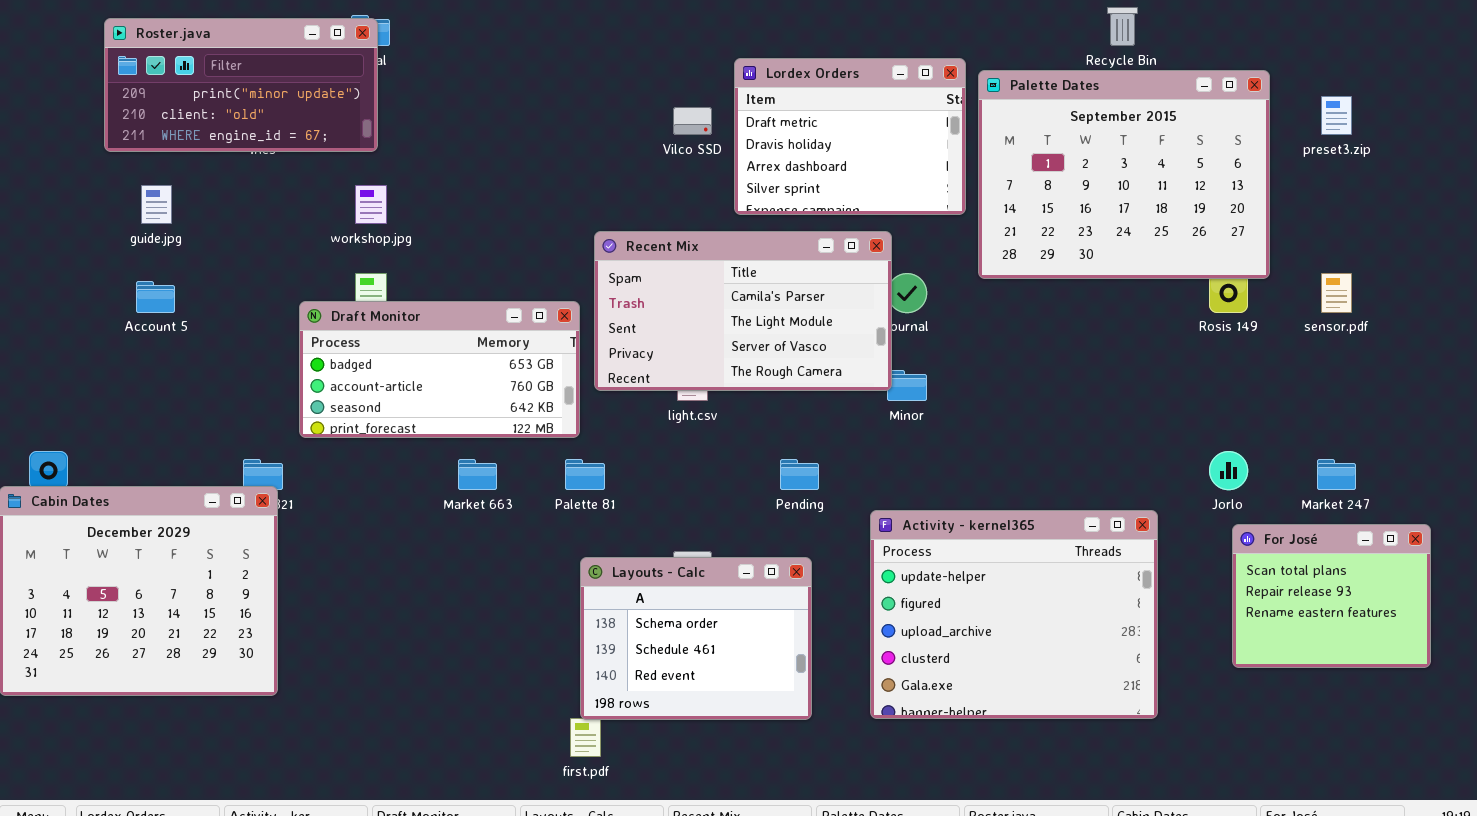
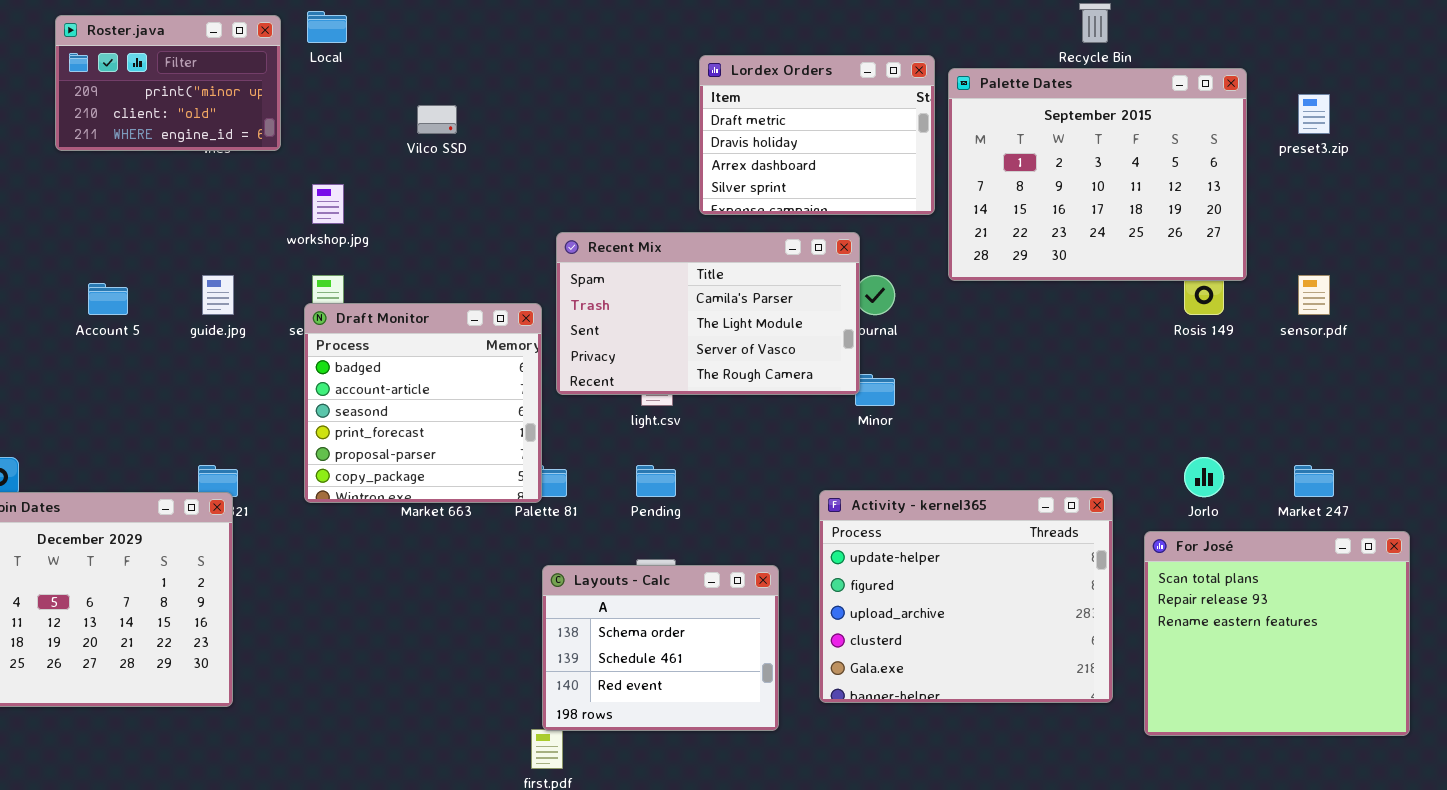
Roster.java: [104,18,378,152] -> [55,15,281,151], resized
Vilco SSD: [673,107,712,135] -> [417,105,457,134], moved
guide.jpg: [141,185,172,224] -> [202,275,234,315], moved
Draft Monitor: [299,301,580,438] -> [304,303,542,503], resized
Pending: [780,459,819,490] -> [636,465,676,497], moved
Activity - kernel365: [870,510,1158,719] -> [819,490,1113,703], moved
For José: [1232,524,1431,668] -> [1144,531,1410,736], resized

